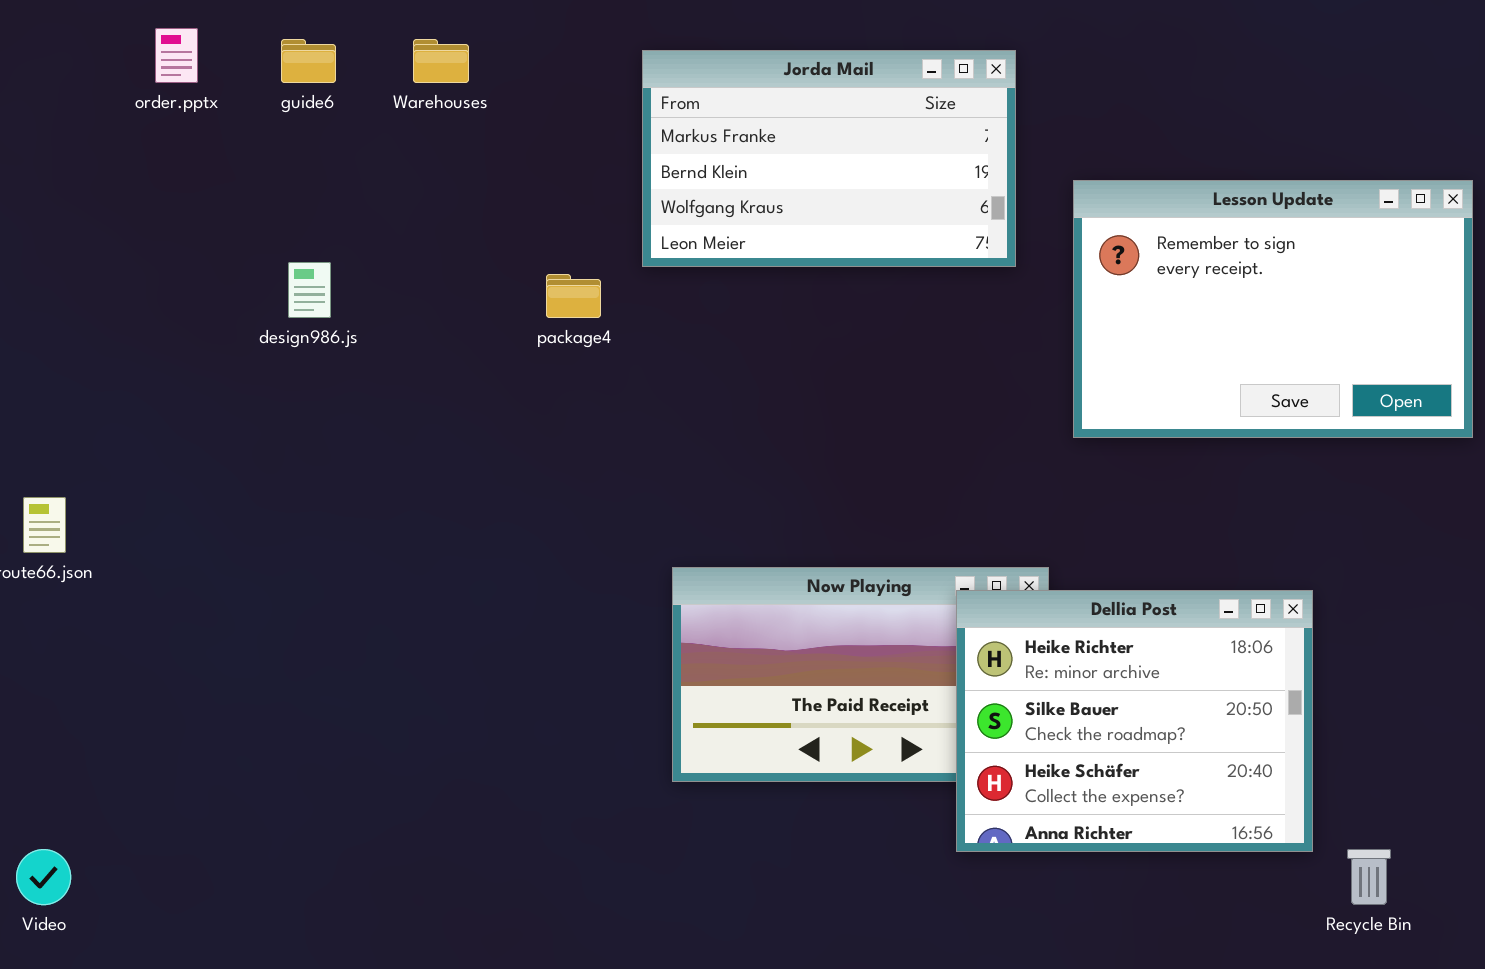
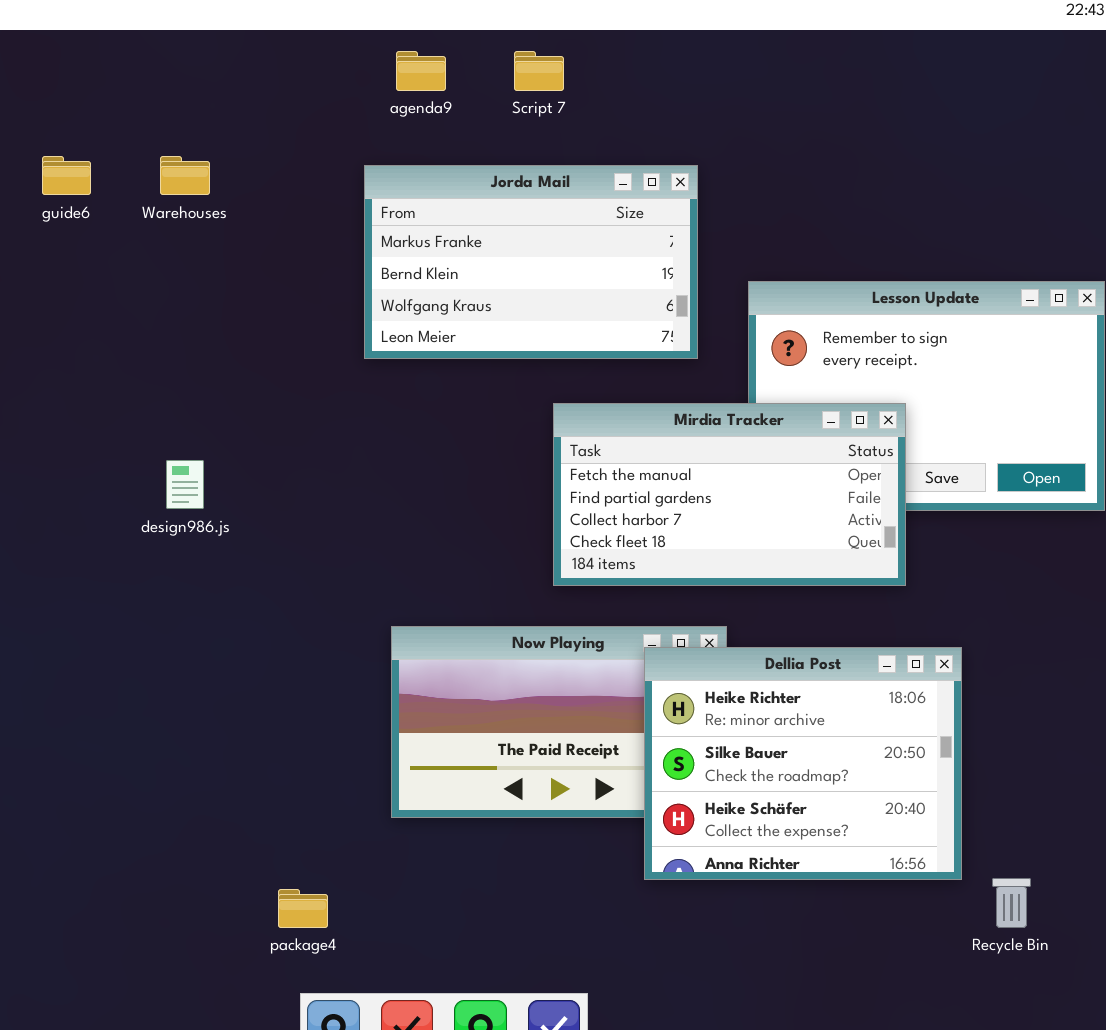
design986.js: [288,262,331,318] -> [166,460,204,509], moved
package4: [546,274,601,318] -> [278,889,328,928], moved
Mirdia Tracker: none -> [553,403,906,586], opened

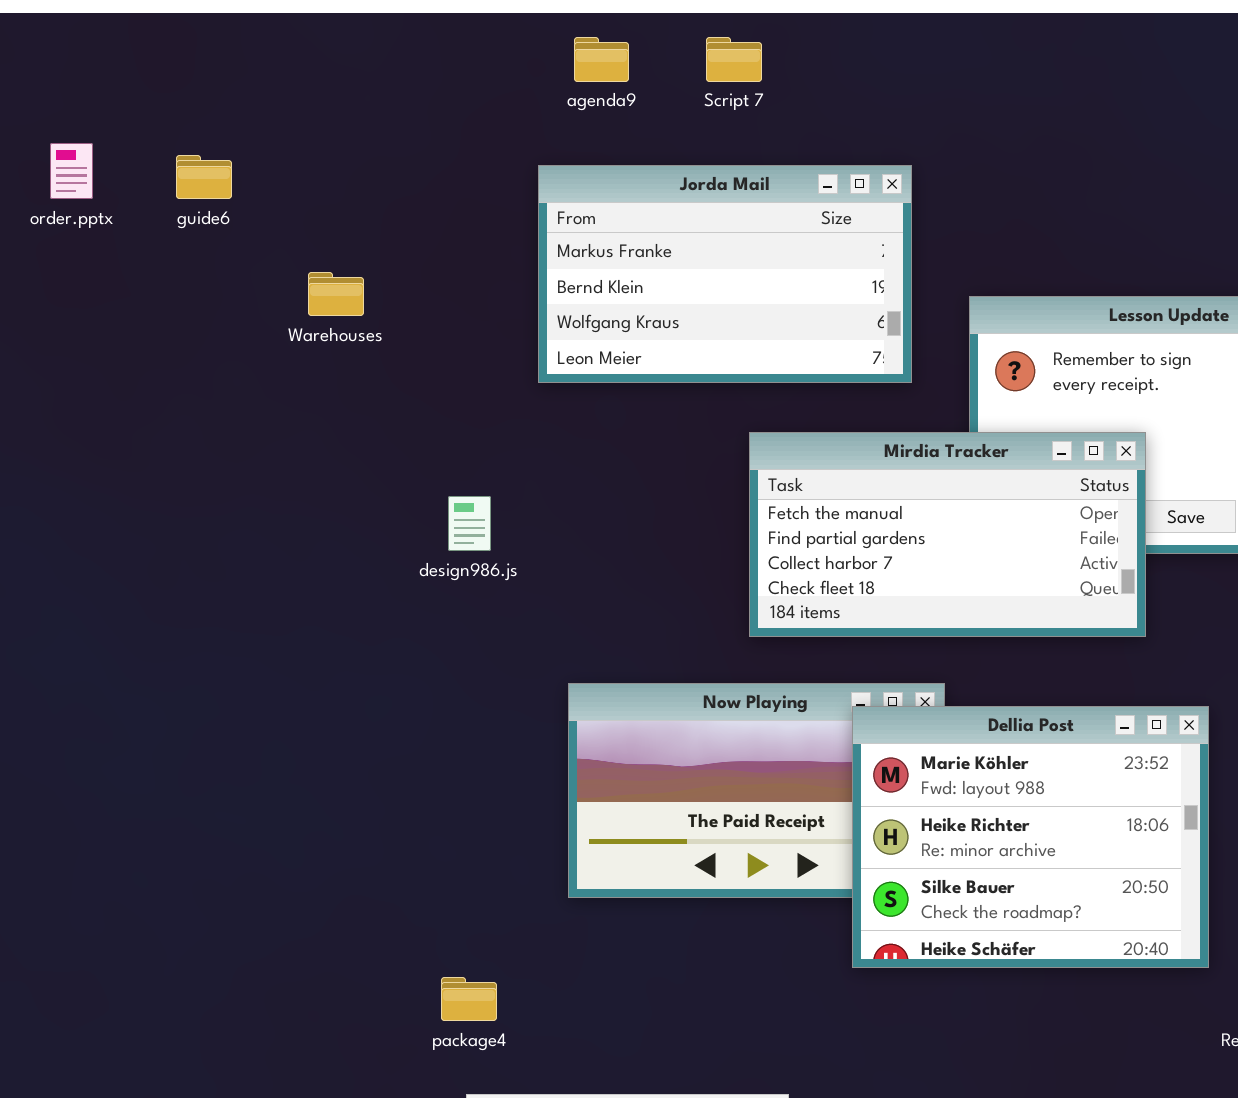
Warehouses: [160,156,210,195] -> [308,272,364,316], moved
design986.js: [166,460,204,509] -> [448,496,491,551], moved
Dellia Post: [644,647,962,880] -> [852,706,1209,968], scrolled up 1 row

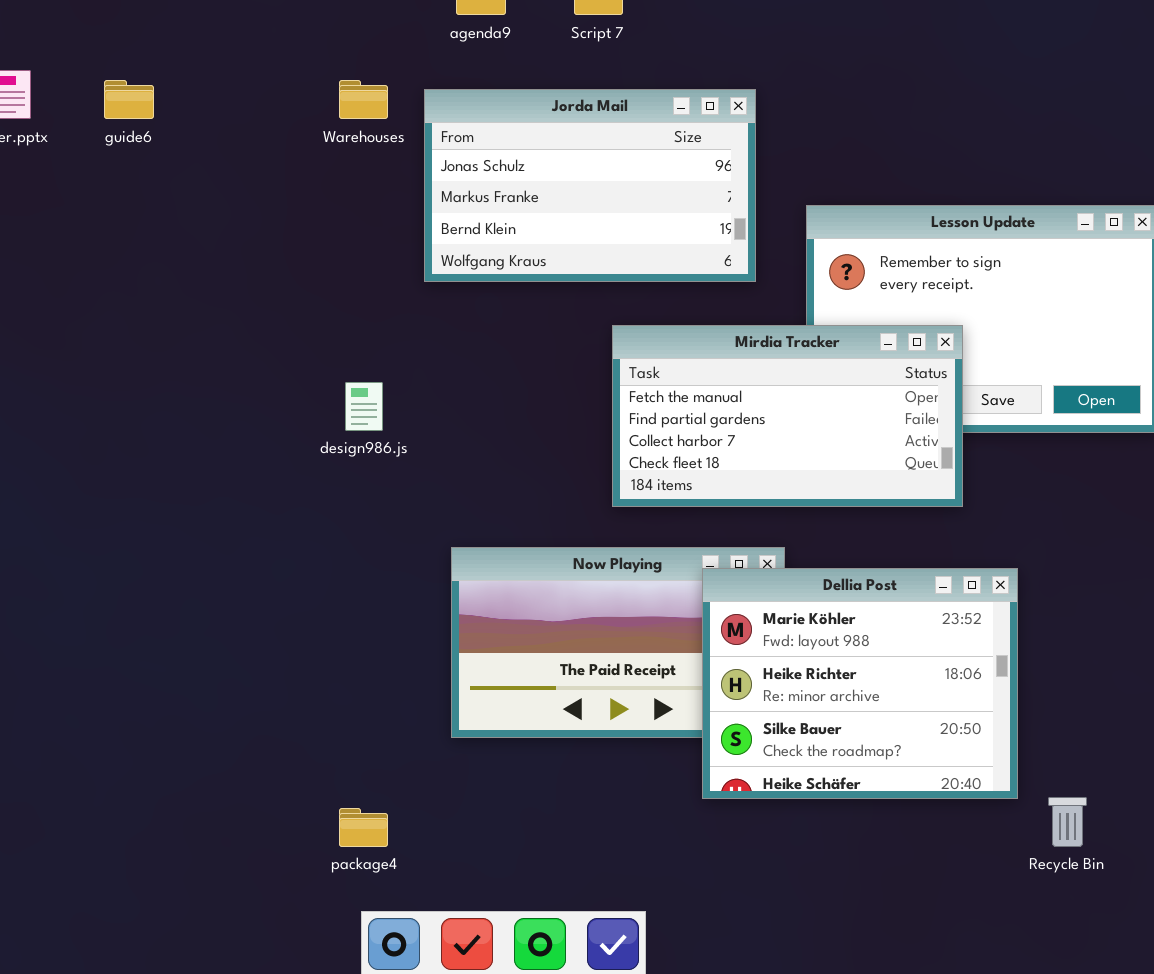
Jorda Mail: [538,165,912,383] -> [424,89,756,282], scrolled up 1 row
Warehouses: [308,272,364,316] -> [339,80,388,119], moved

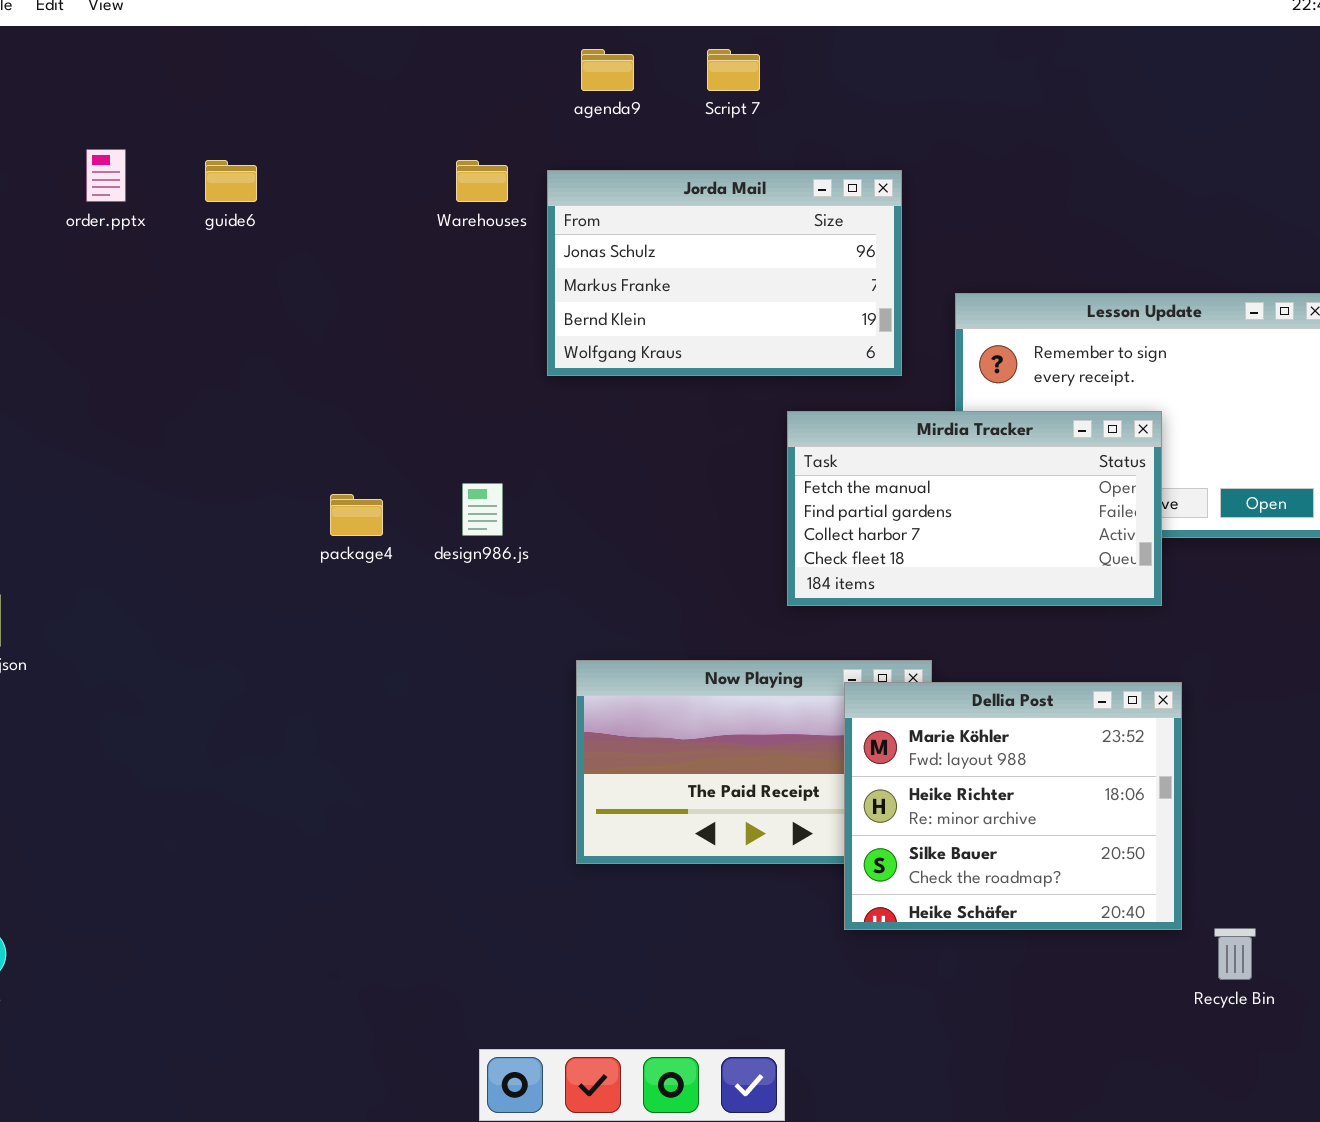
Mirdia Tracker: [612,325,963,507] -> [787,411,1162,606], moved
package4: [339,808,388,847] -> [330,494,383,536], moved

